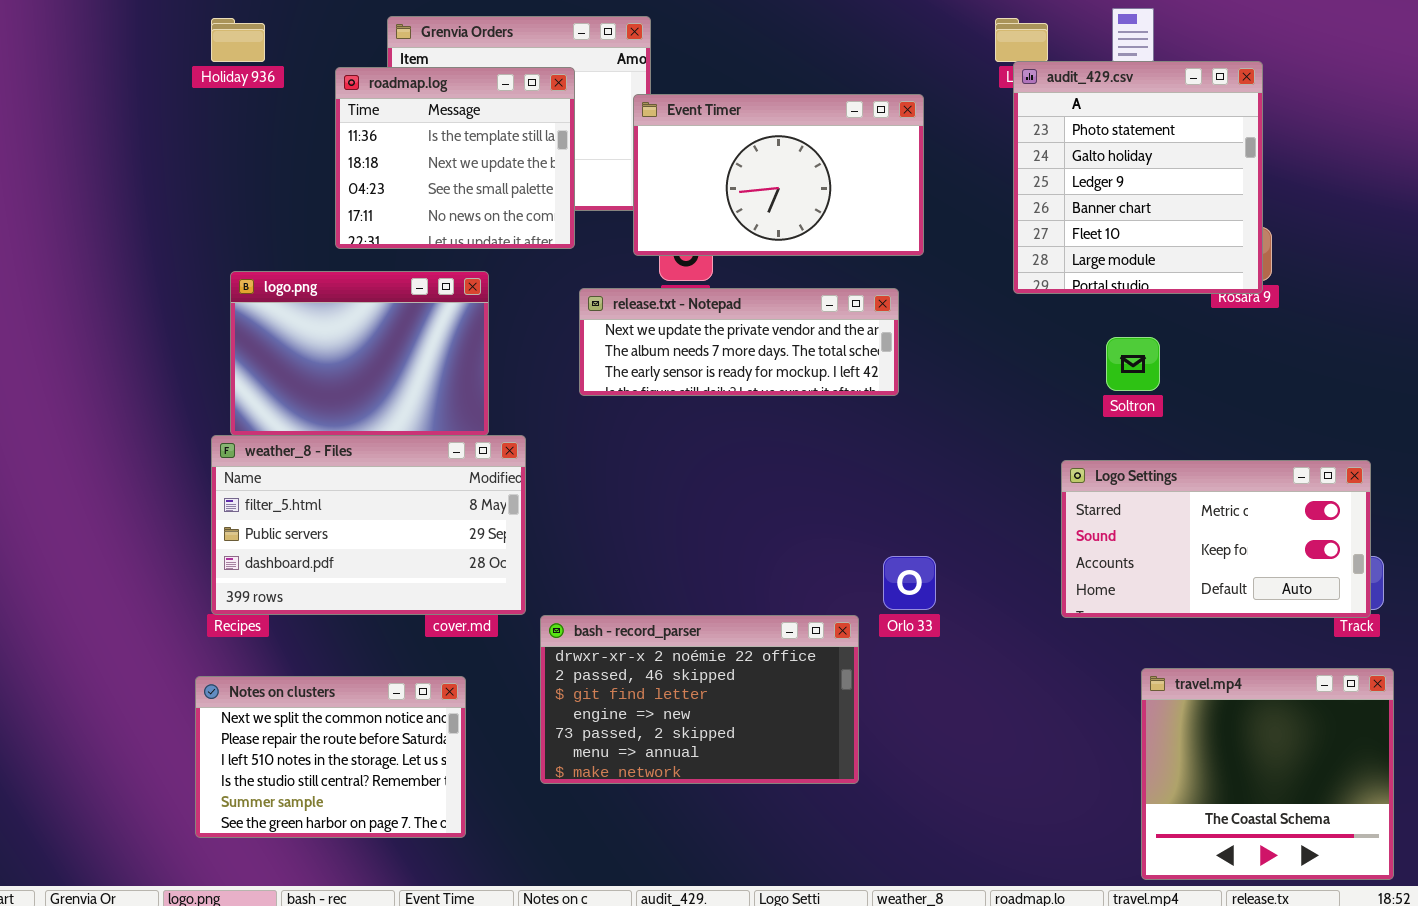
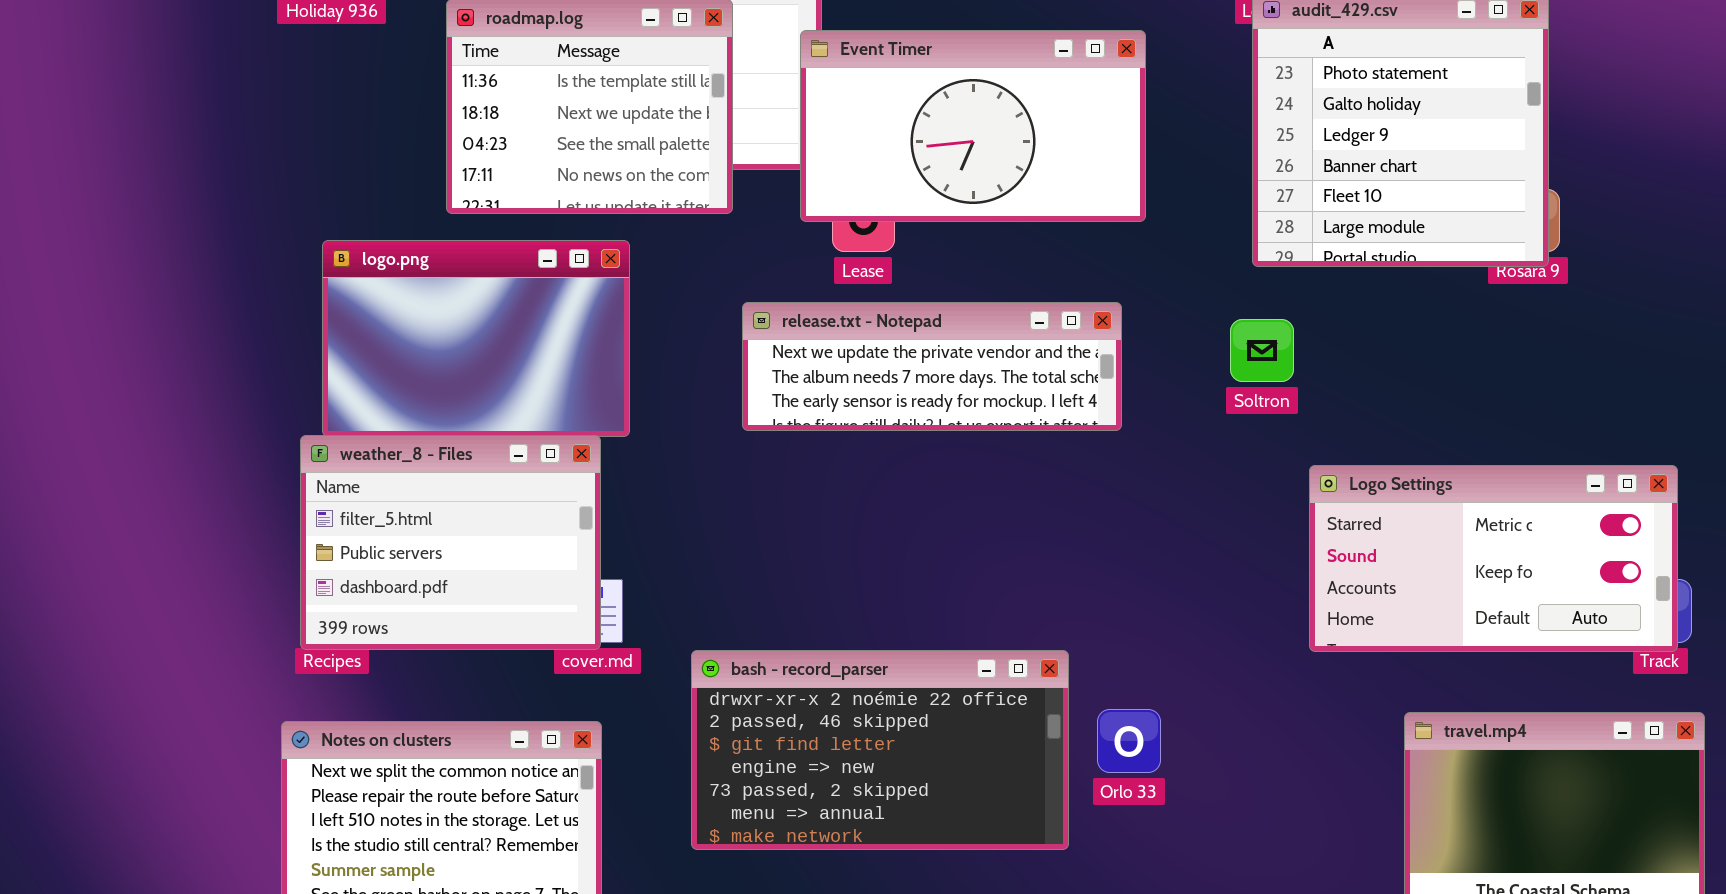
release.txt - Notepad: [579,288,899,396] -> [742,302,1122,431], moved
Soltron: [1106,337,1160,391] -> [1230,319,1294,382], moved
weather_8 - Files: [211,435,526,615] -> [300,435,601,650], resized
Orlo 33: [883,556,936,610] -> [1097,709,1161,773], moved

